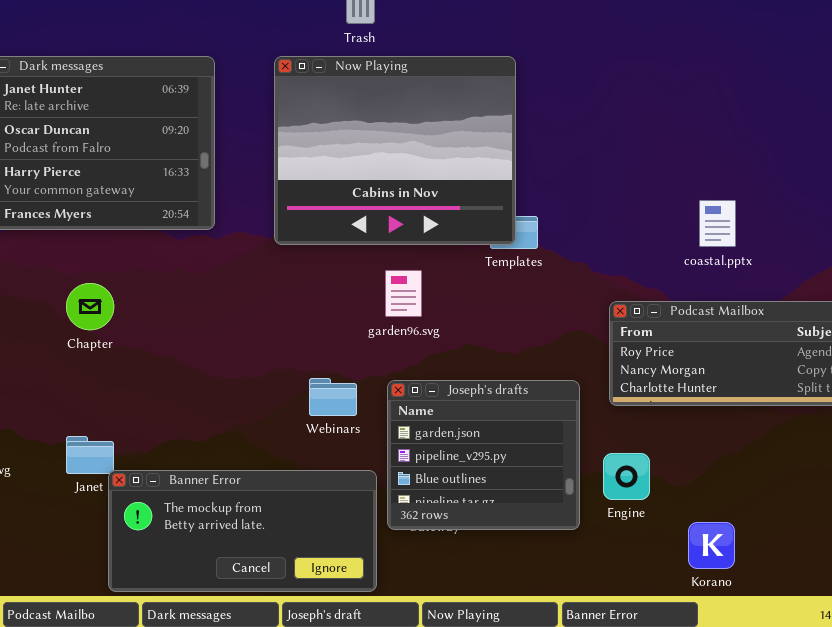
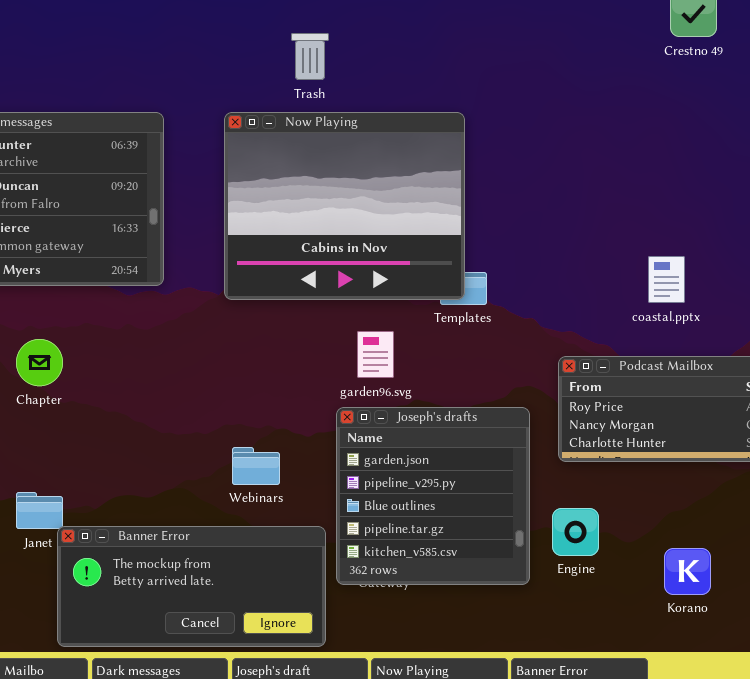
garden96.svg: [385,270,422,317] -> [357,331,394,378], moved
Webinars: [309,378,357,416] -> [232,447,280,485], moved
Joseph's drafts: [387,380,580,530] -> [336,407,530,585], resized
Korano: [688,522,735,569] -> [664,548,711,595], moved

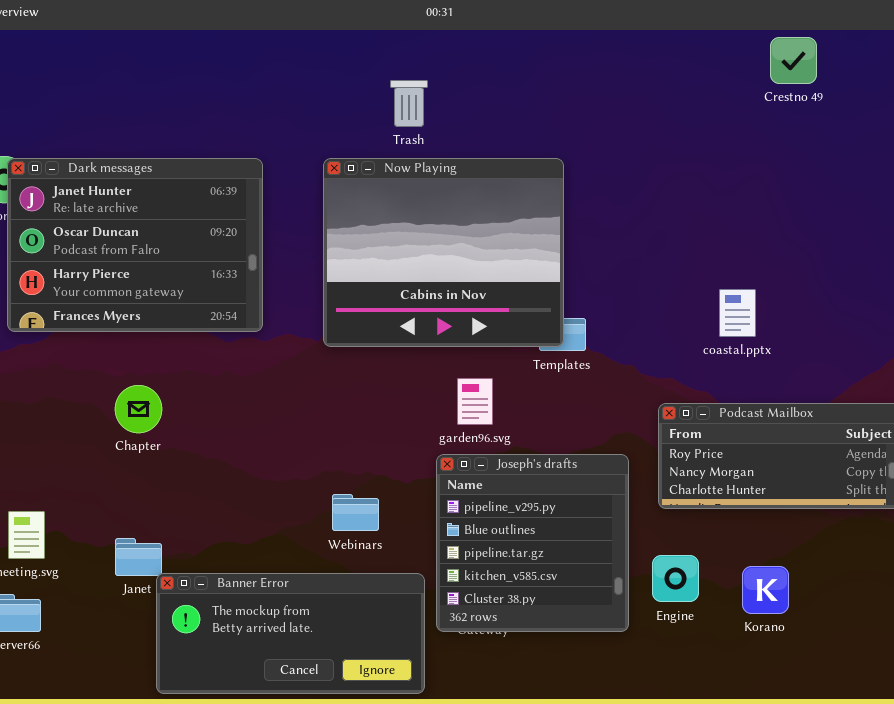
coastal.pptx: [648,256,685,303] -> [719,289,756,337], moved
Joseph's drafts: [336,407,530,585] -> [436,454,629,632], scrolled down 1 row
Korano: [664,548,711,595] -> [742,566,789,614], moved

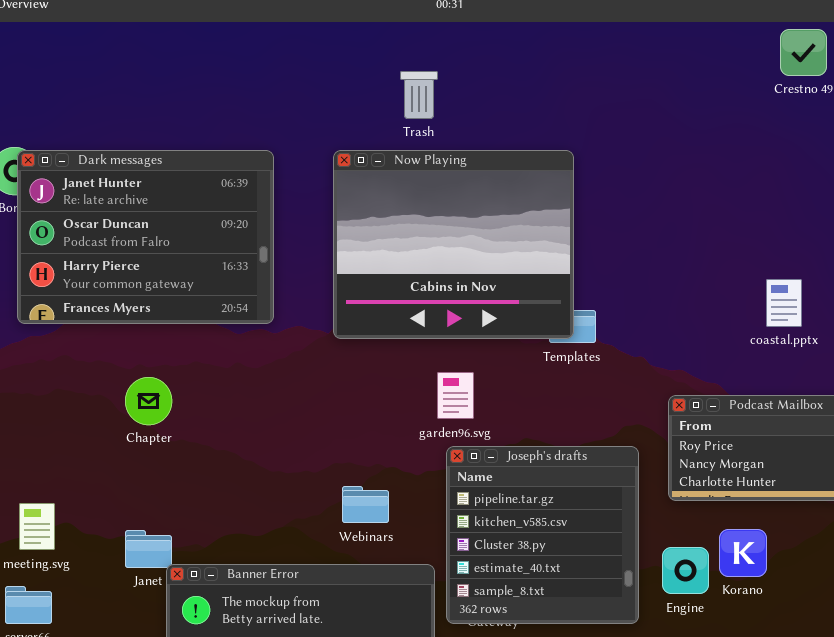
coastal.pptx: [719,289,756,337] -> [766,279,802,327], moved
garden96.svg: [457,378,493,425] -> [437,372,474,419], moved
Joseph's drafts: [436,454,629,632] -> [446,446,639,624], scrolled down 2 rows
Korano: [742,566,789,614] -> [719,529,767,577], moved

